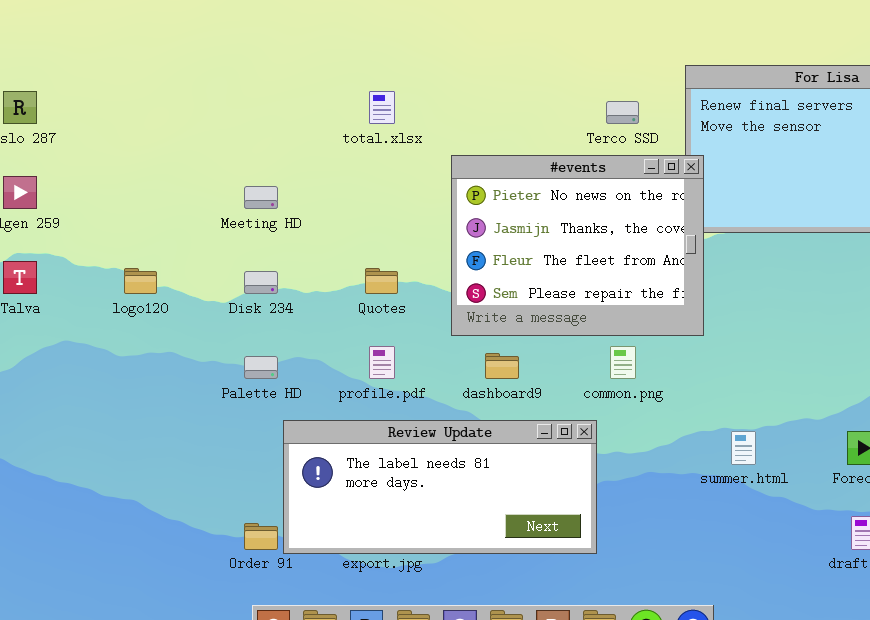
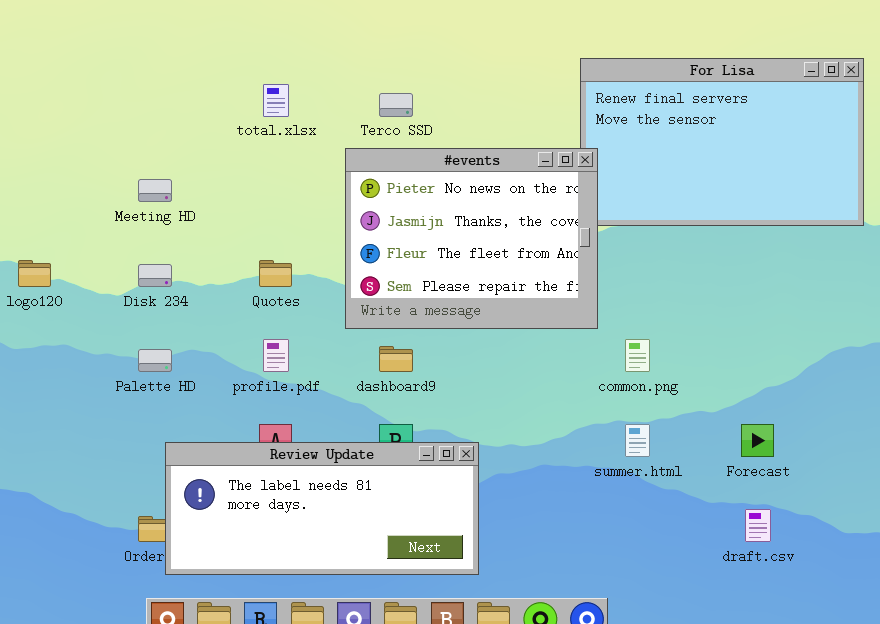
Terco SSD: [606,101,639,124] -> [379,93,413,117], moved
common.png: [610,346,636,379] -> [625,339,650,372], moved
Review Update: [283,420,597,554] -> [165,442,479,575], moved

